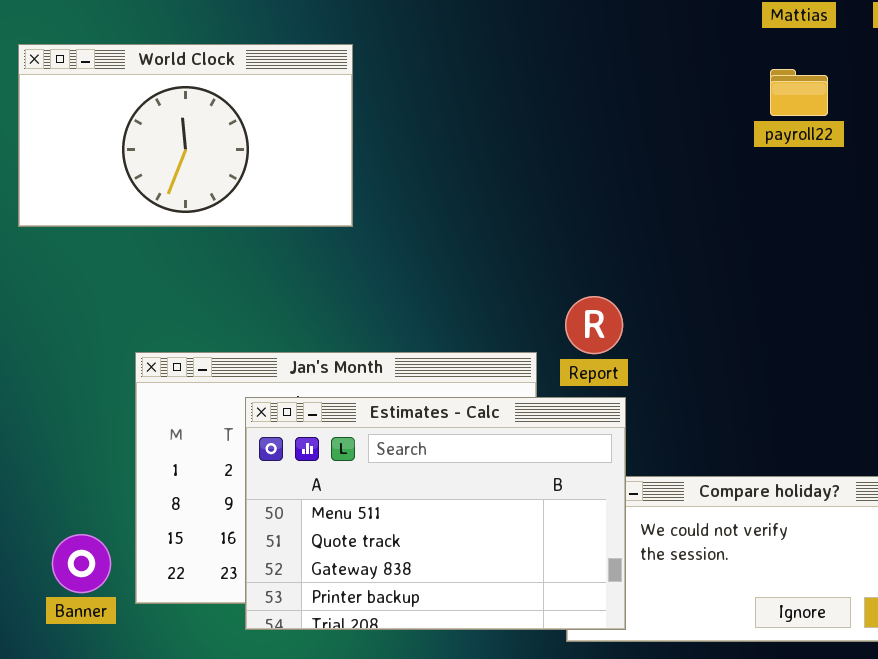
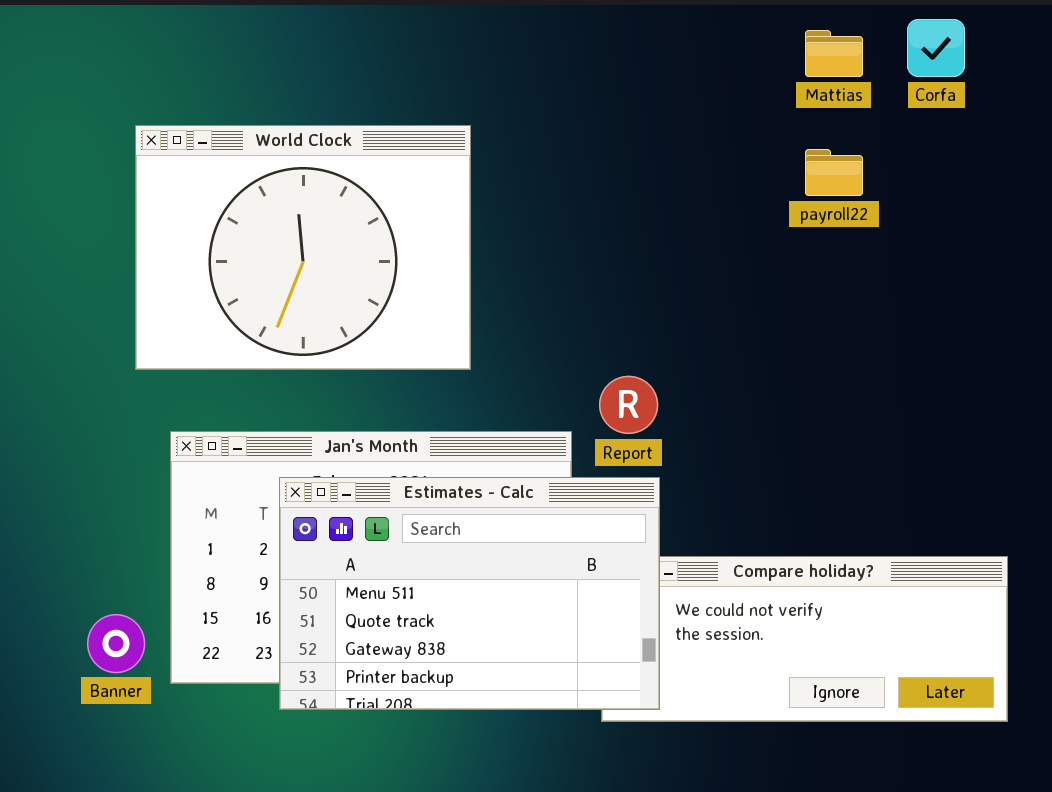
World Clock: [18,44,353,227] -> [135,125,471,370], moved, resized

